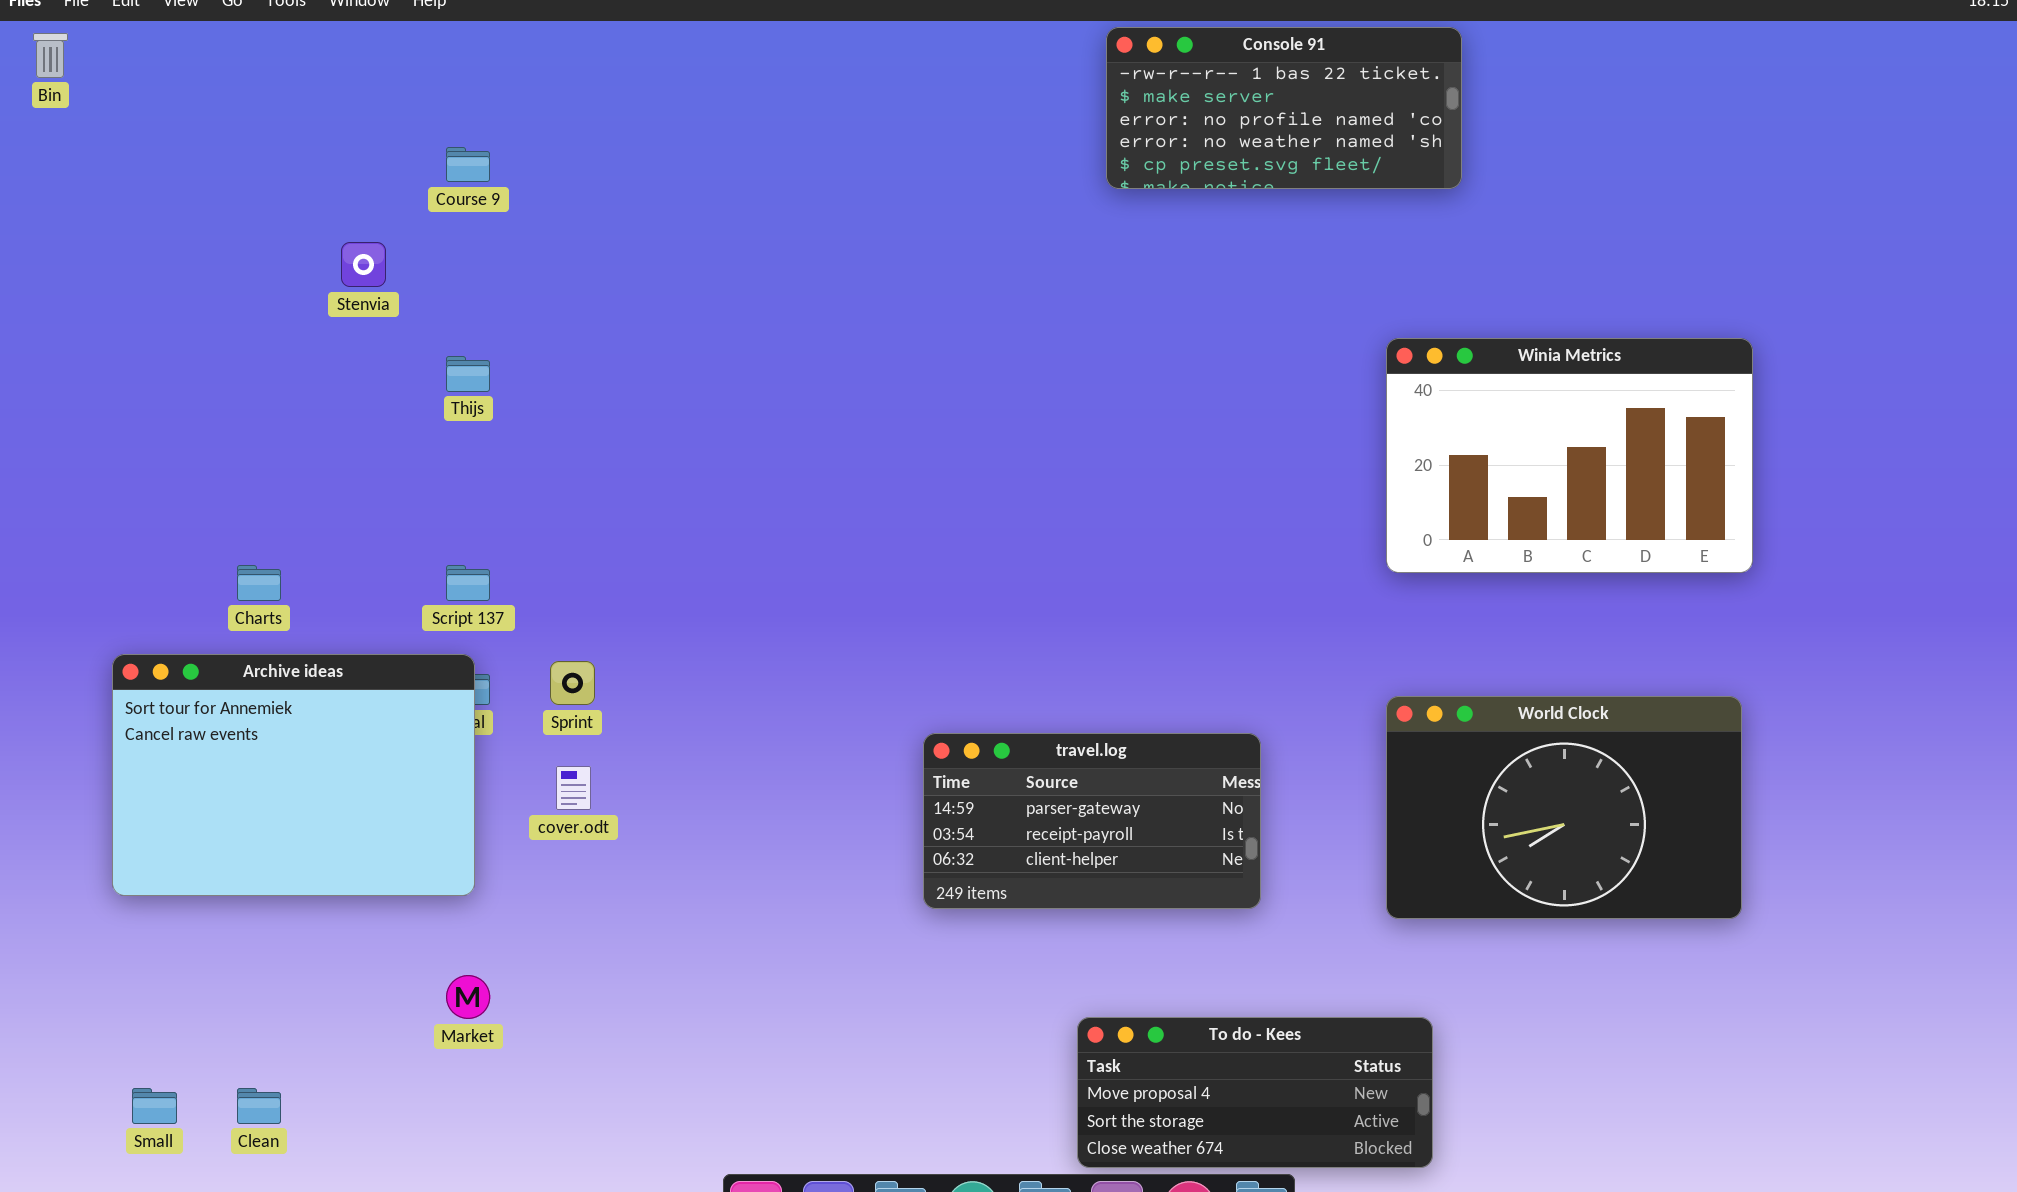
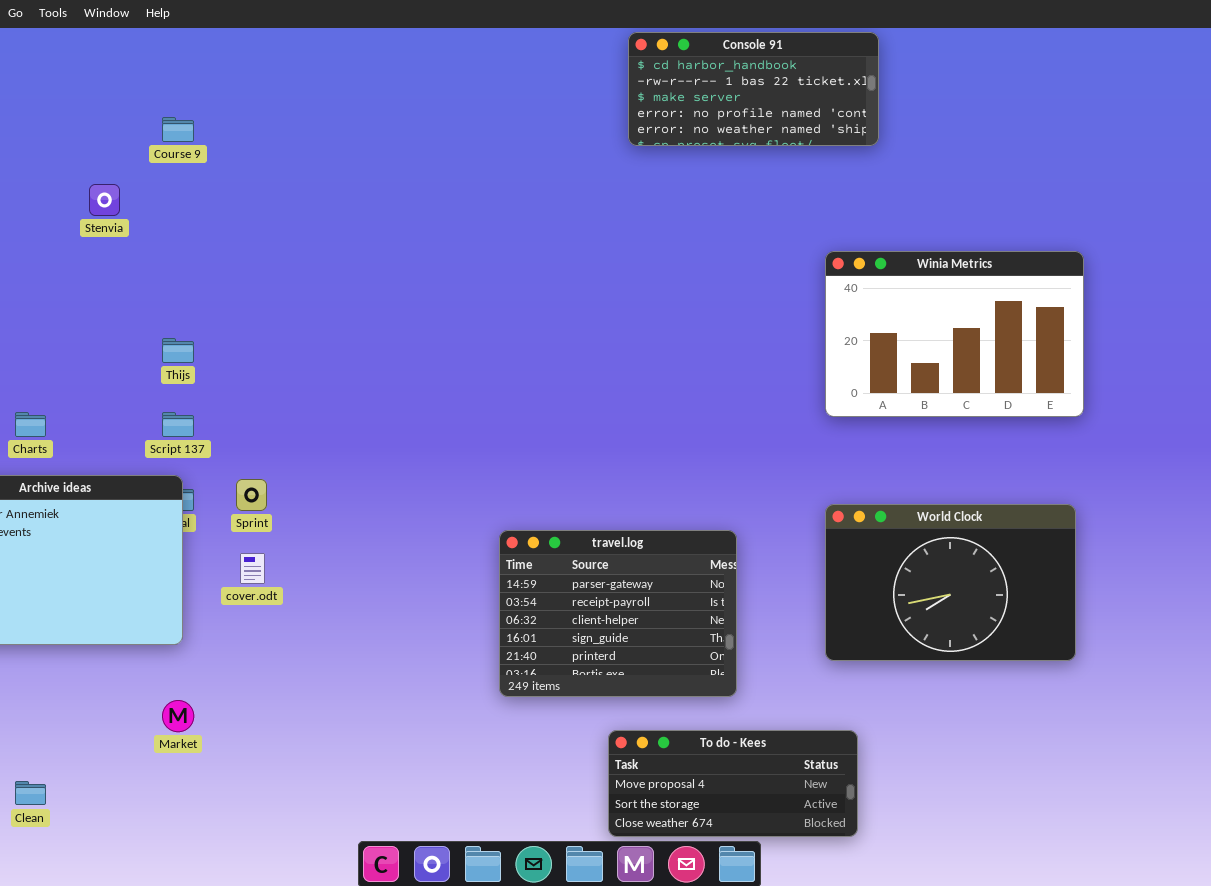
Console 91: [1106,27,1462,189] -> [628,32,879,146], scrolled up 1 row
Thijs: [446,356,490,392] -> [162,338,194,363], moved
travel.log: [923,733,1261,909] -> [499,530,737,697], resized

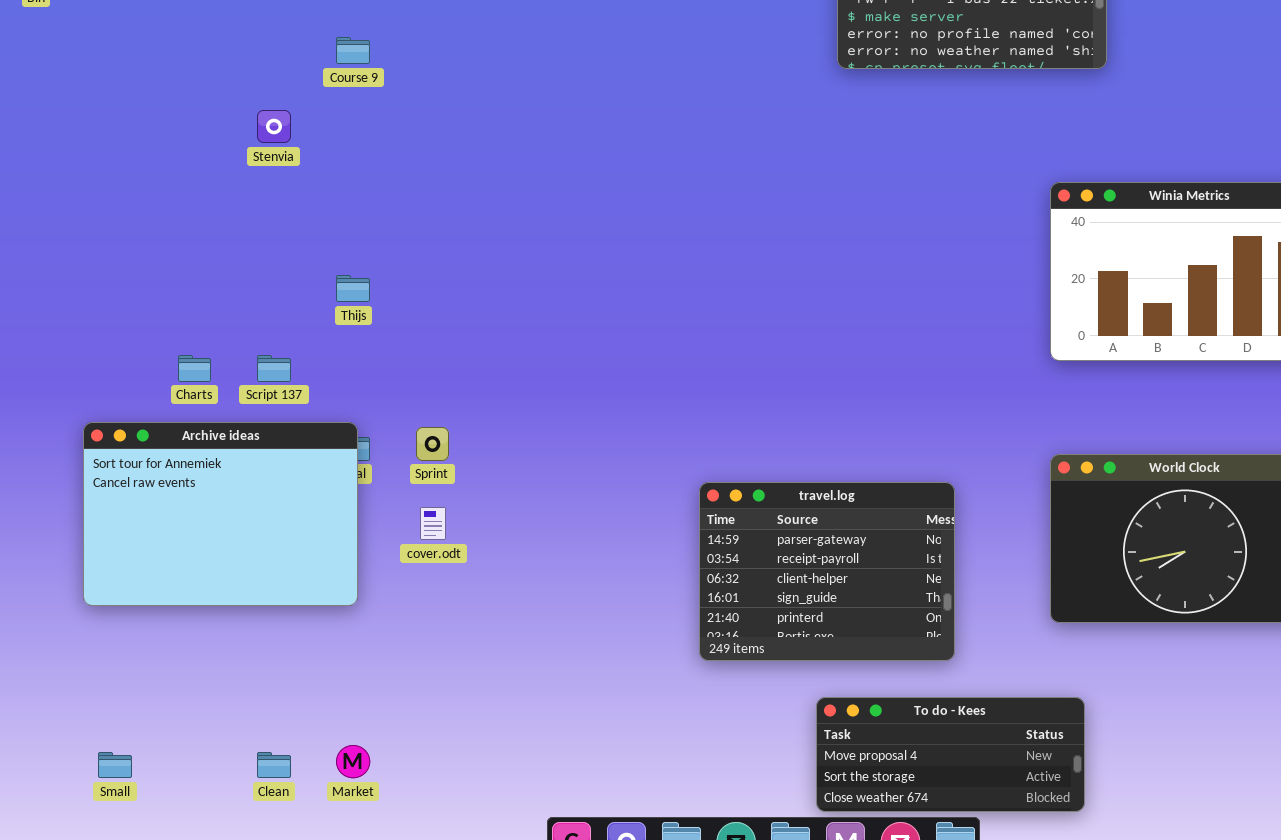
Script 137: [162,412,194,437] -> [257,355,291,382], moved
Market: [162,700,194,732] -> [336,745,370,778], moved
Clean: [15,781,46,805] -> [257,752,291,778], moved

